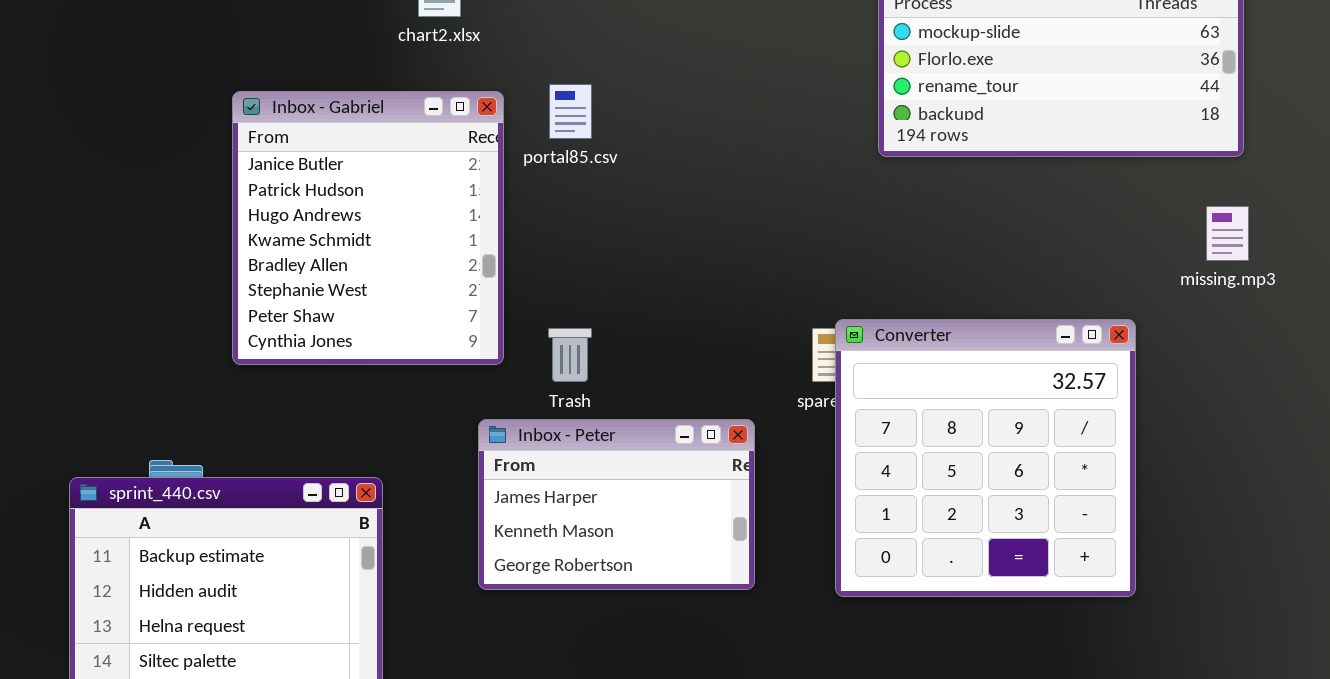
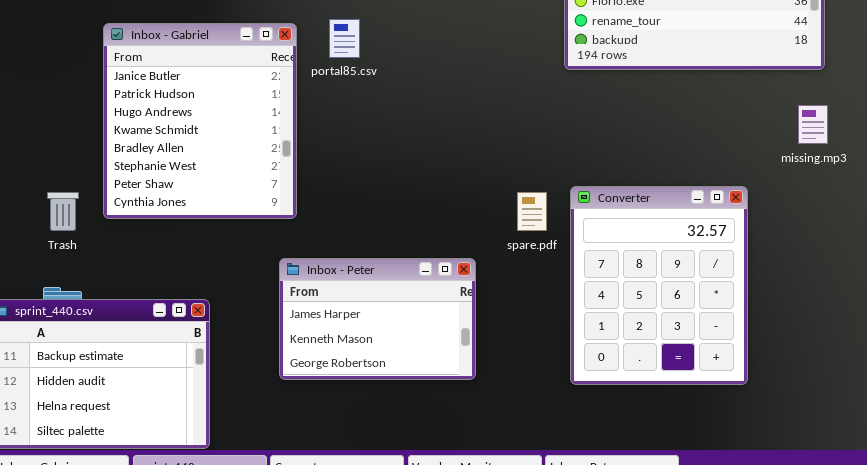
Converter: [835,319,1136,597] -> [570,186,748,385], resized
Trash: [548,328,592,382] -> [47,192,79,231], moved

